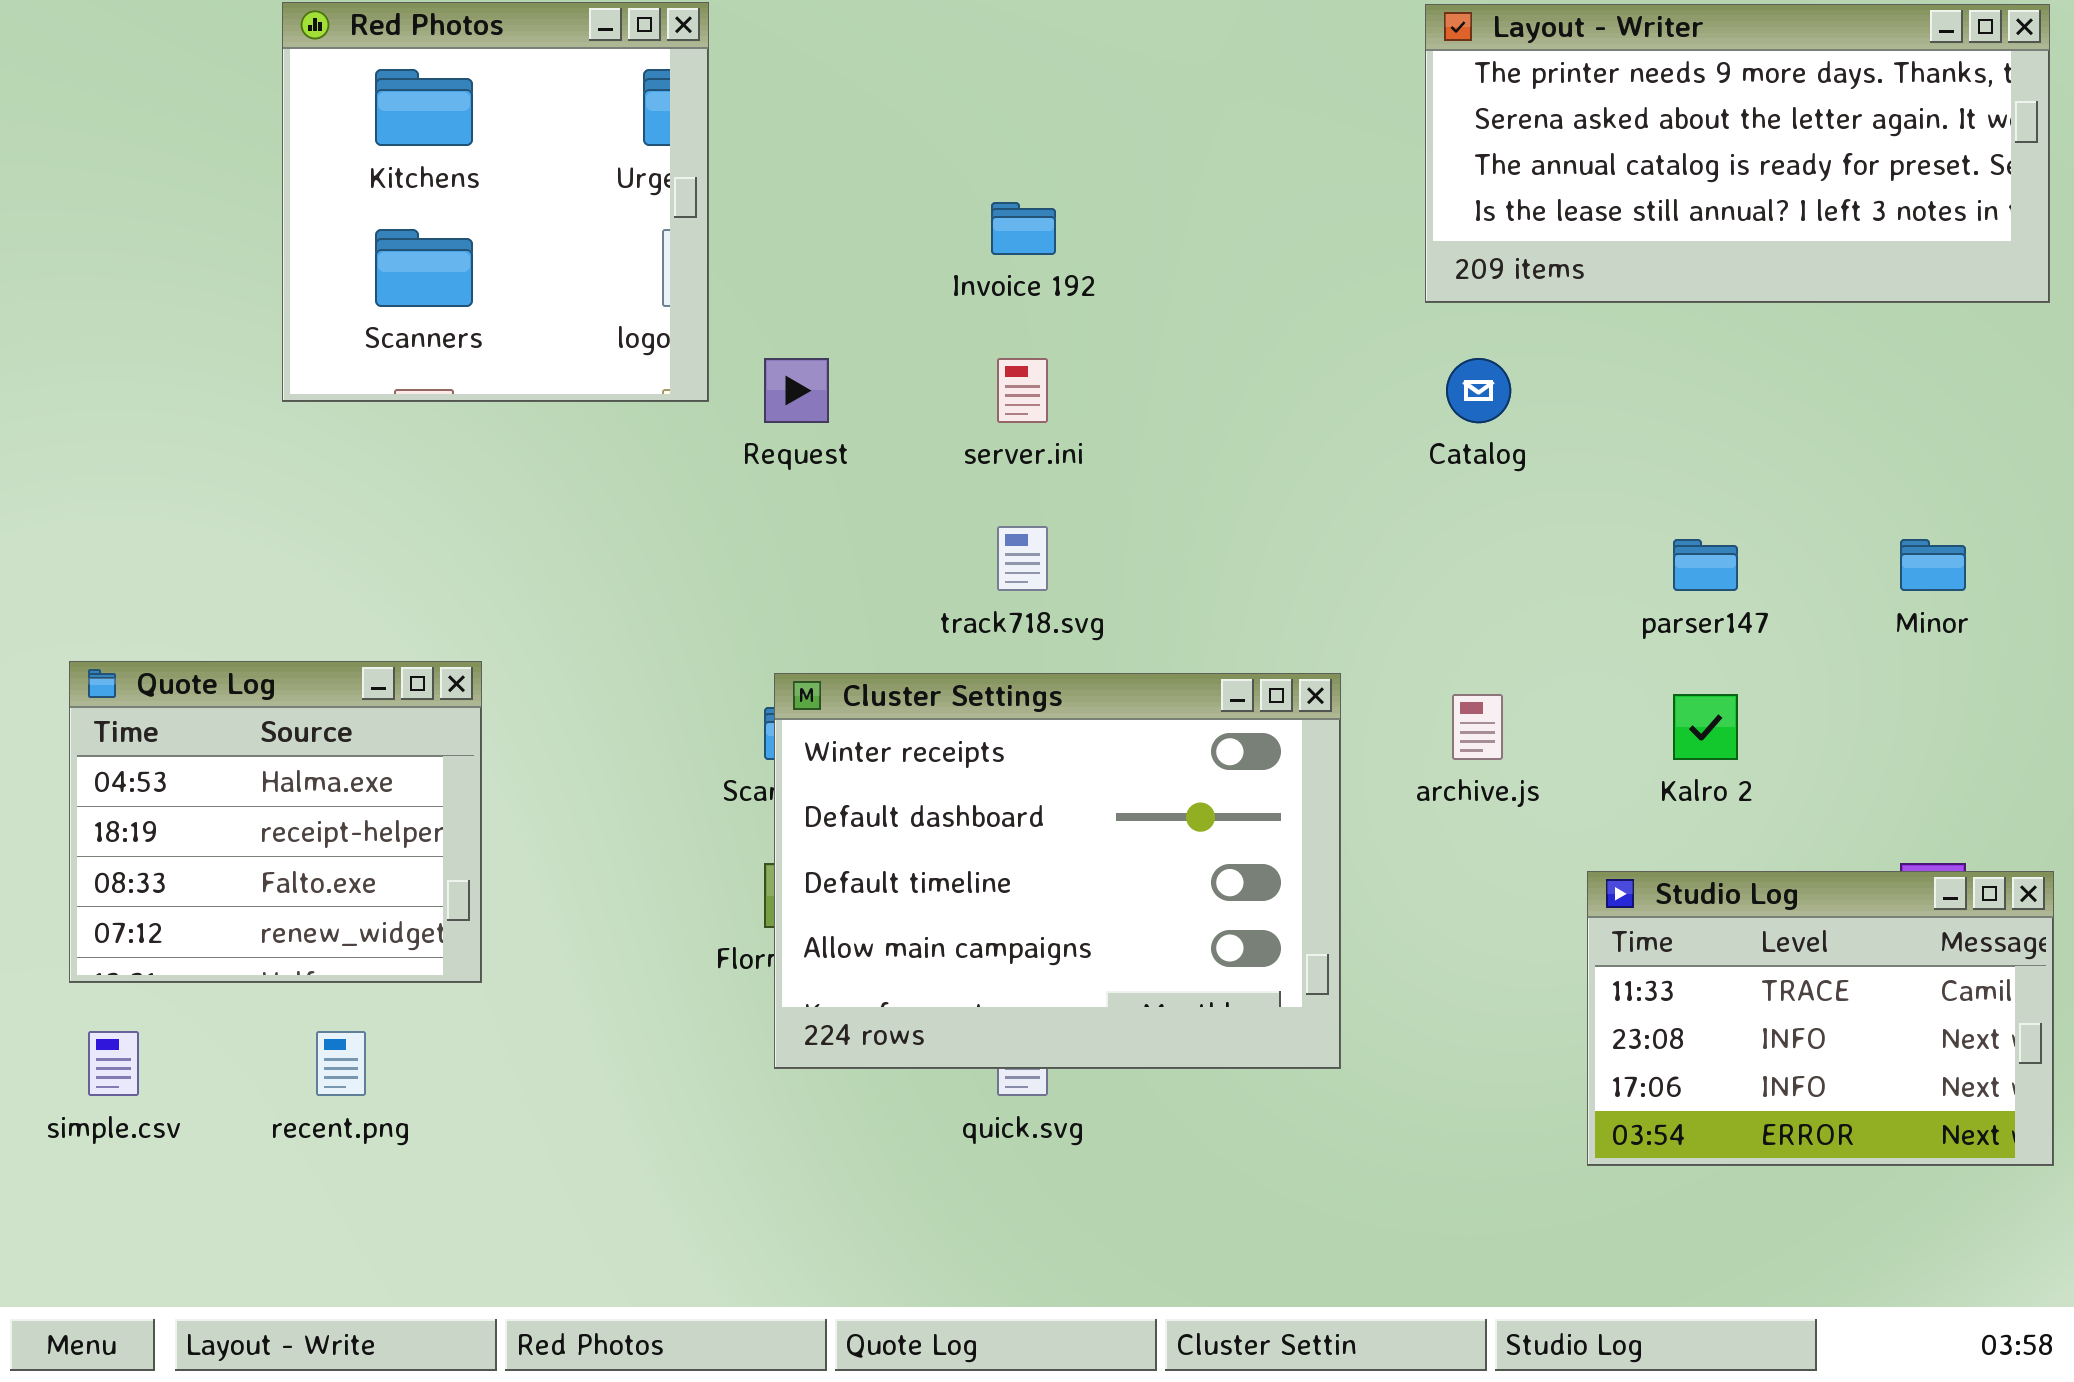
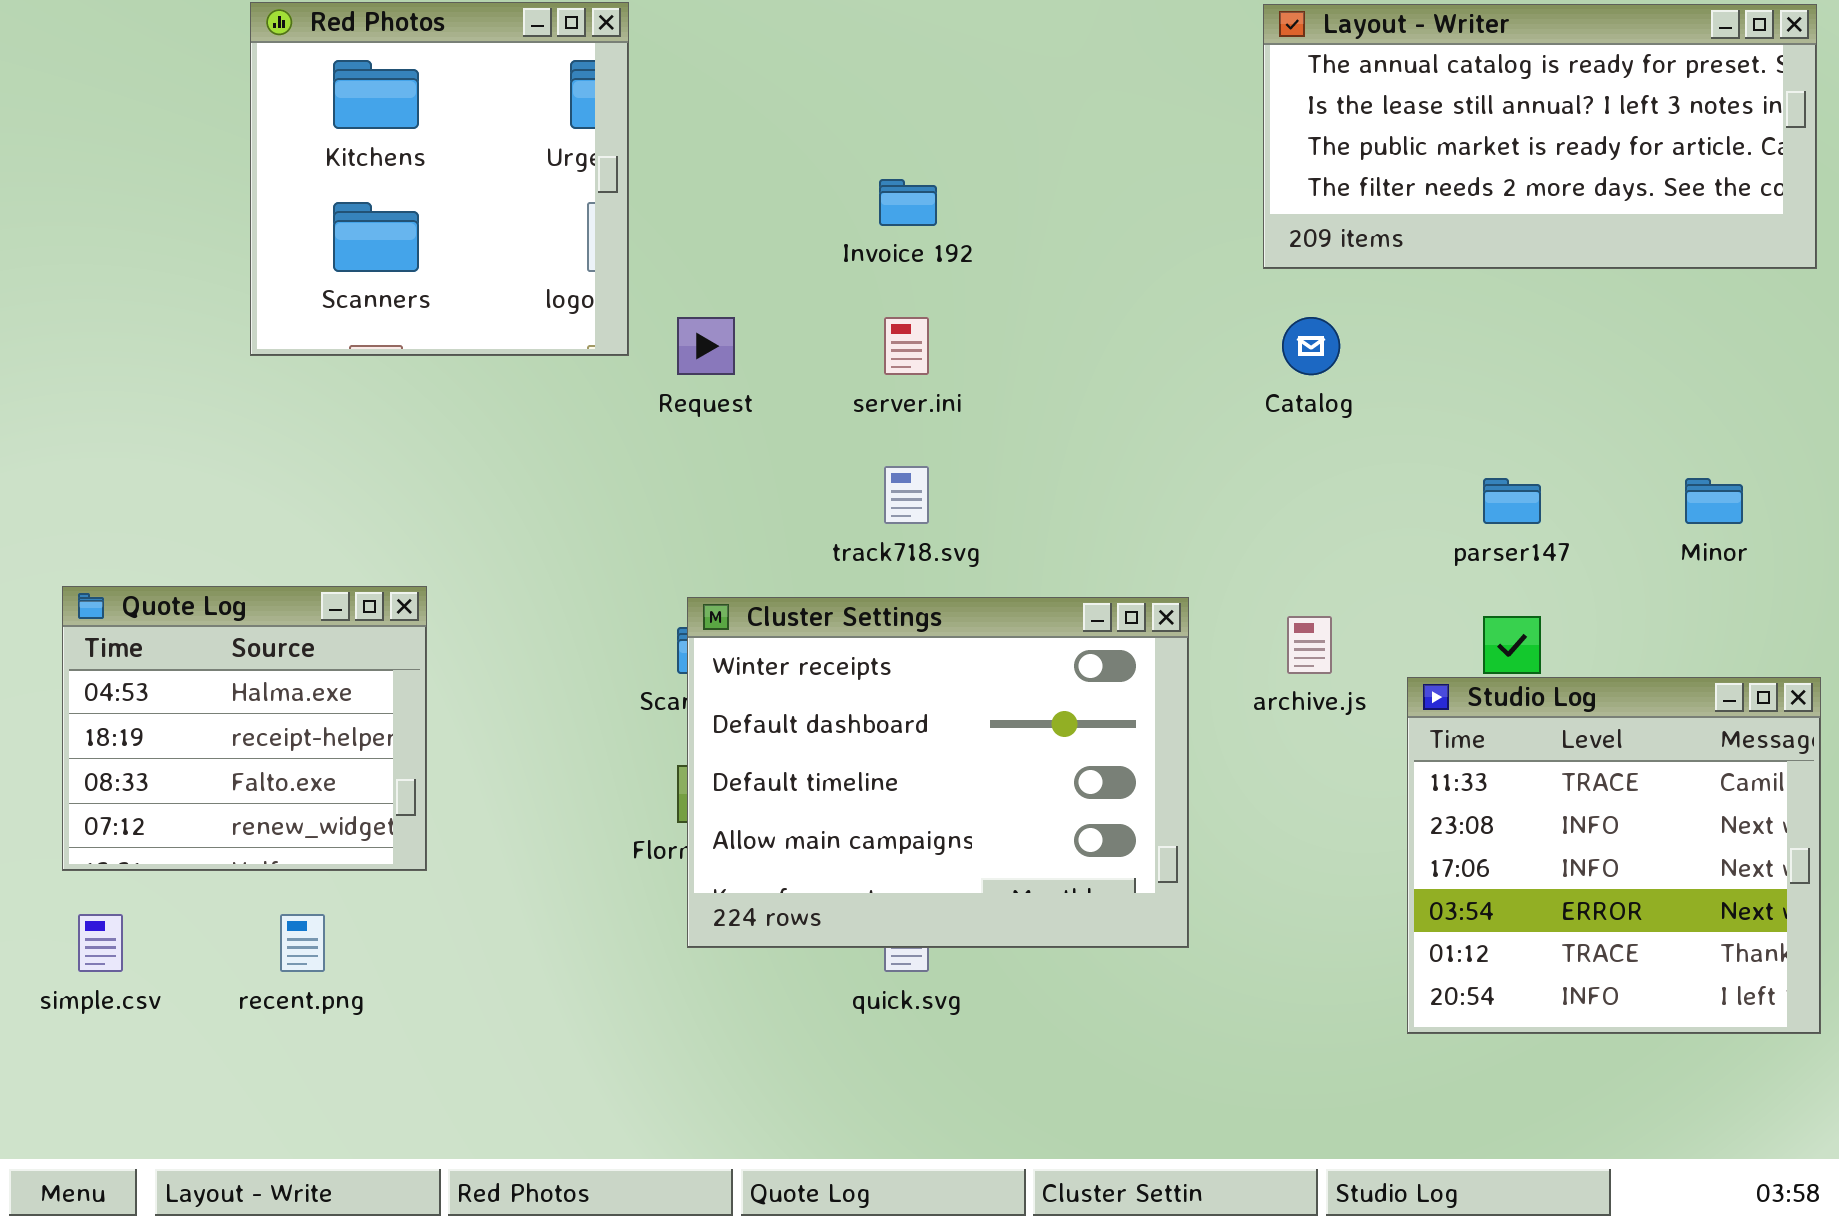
Layout - Writer: [1425,4,2050,303] -> [1263,4,1817,269], scrolled down 2 rows
Studio Log: [1587,871,2054,1166] -> [1407,677,1821,1034], resized

